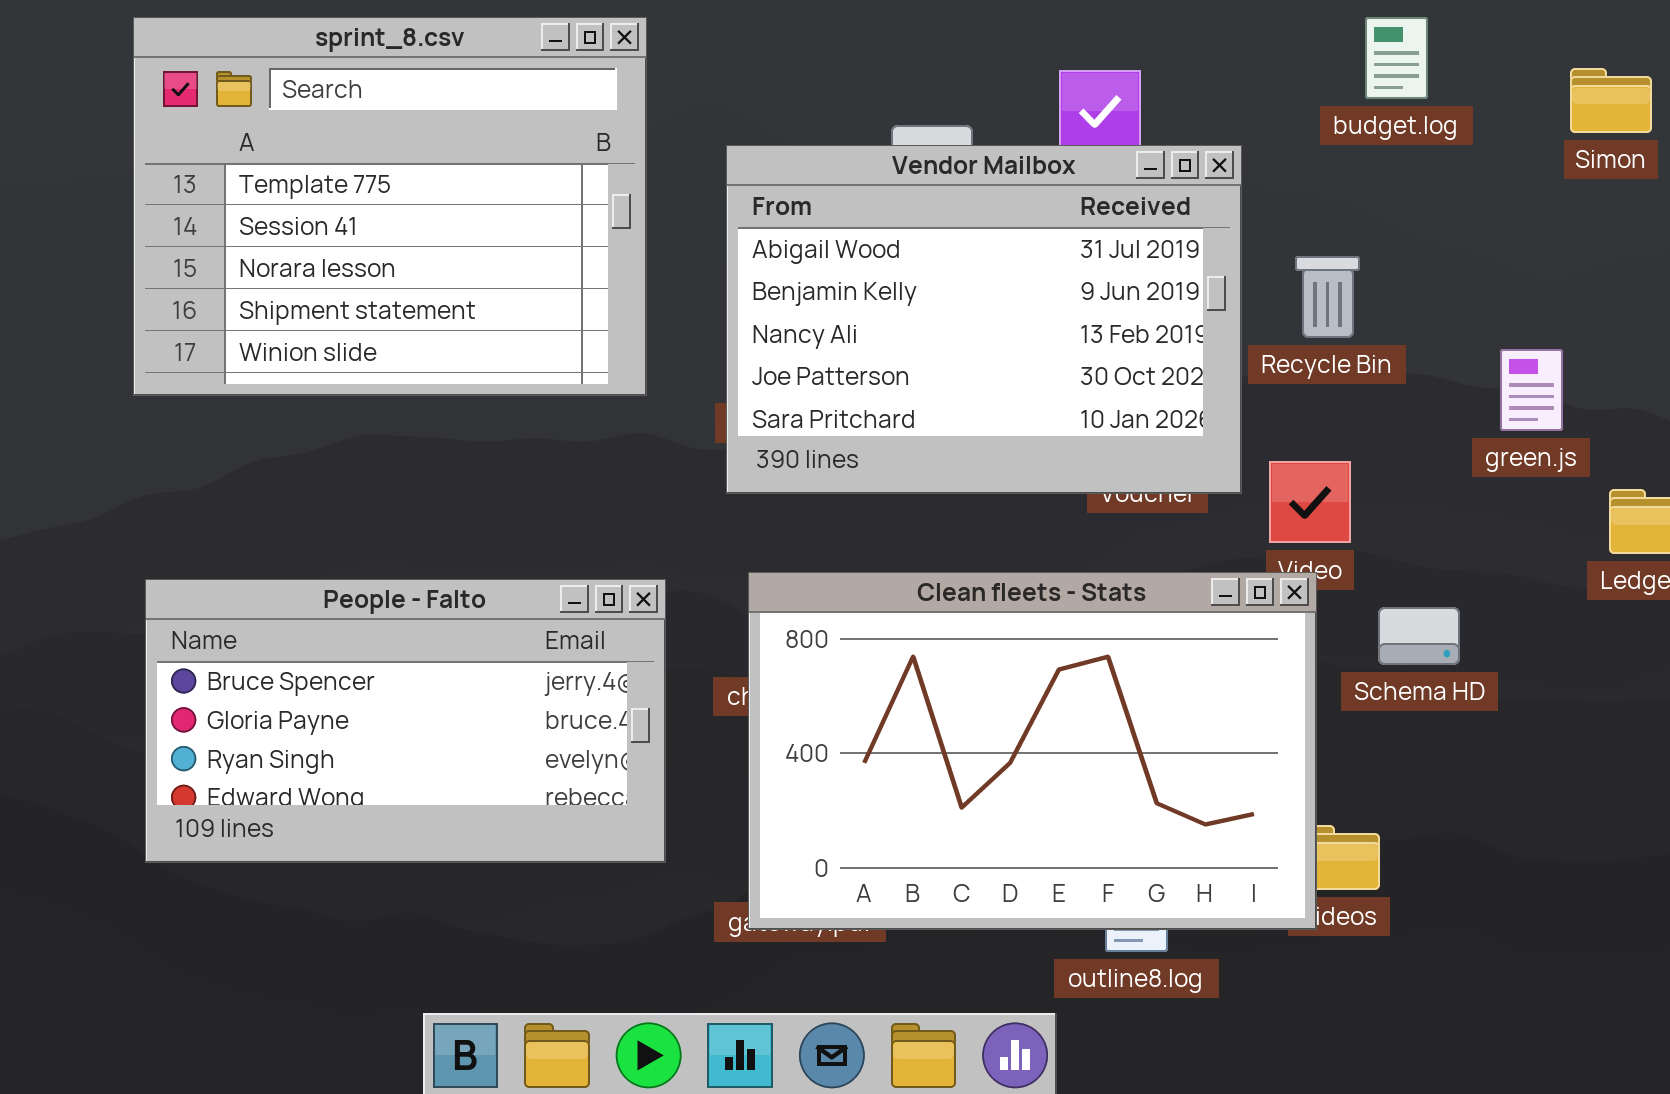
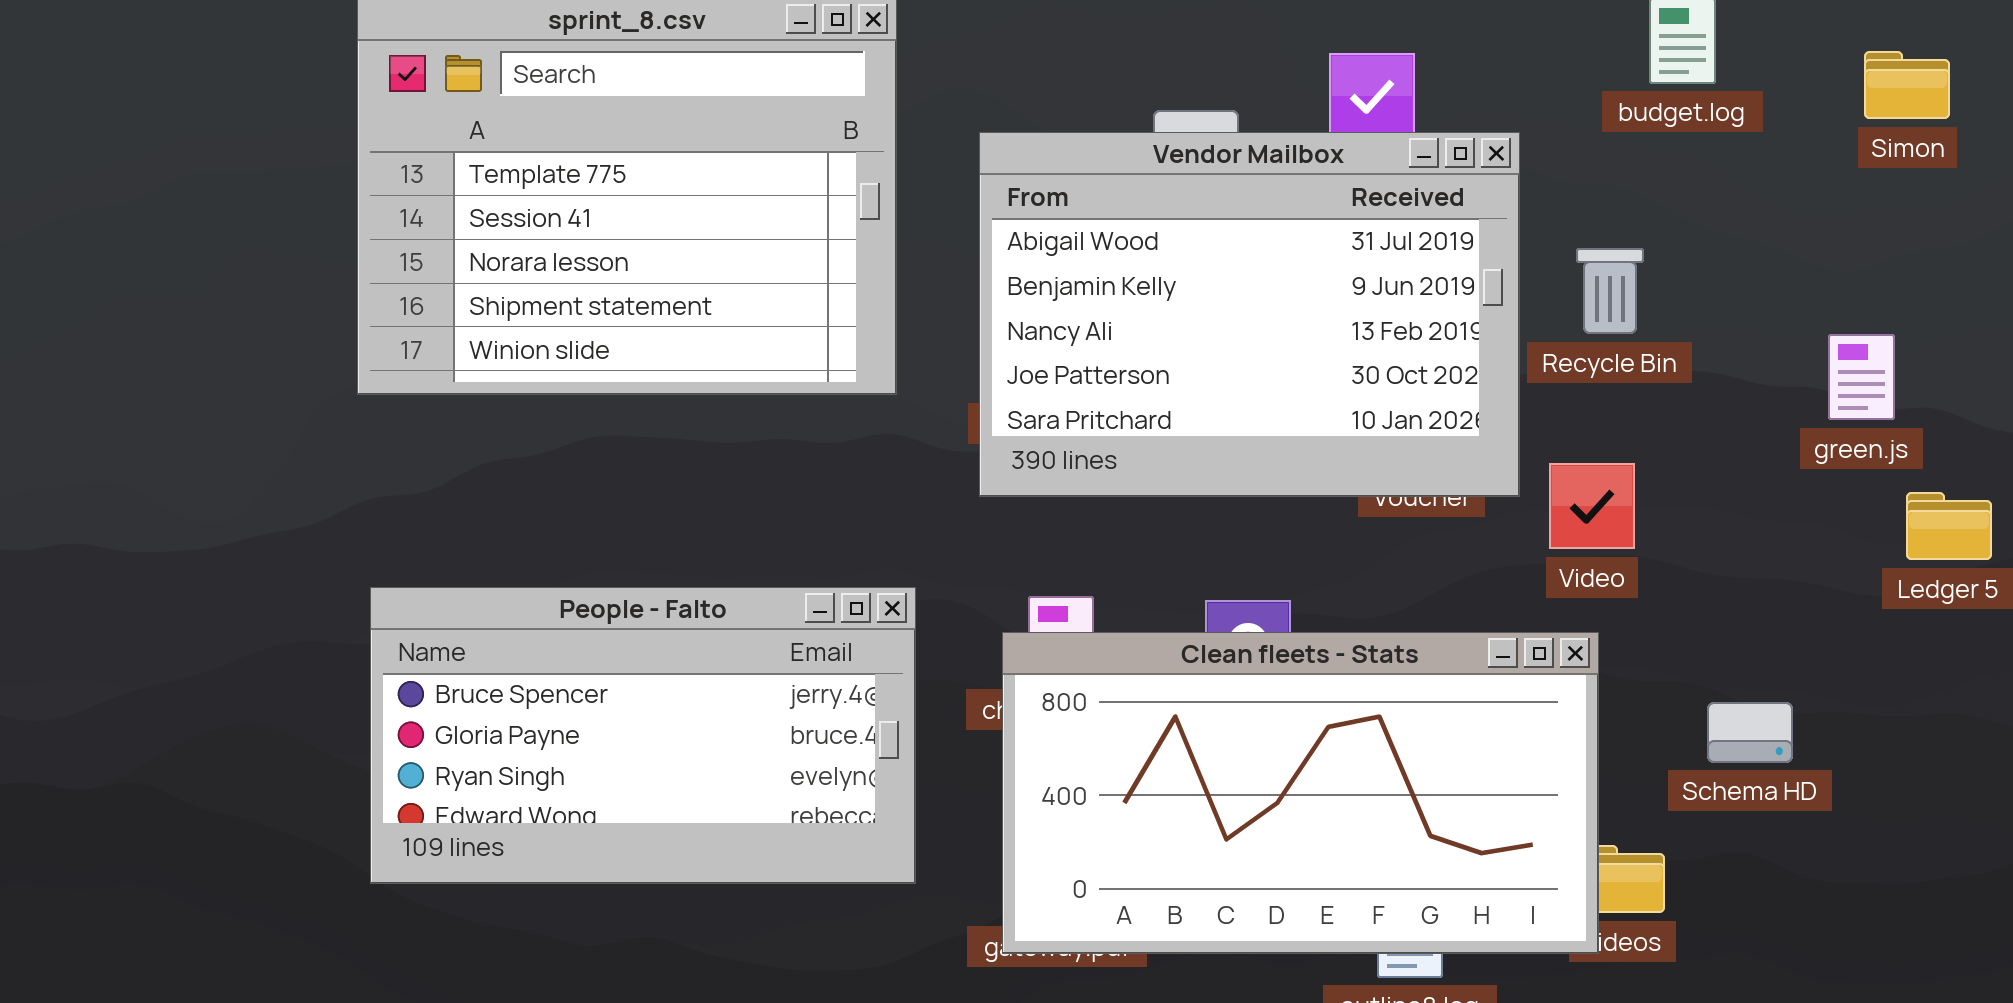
green.js: [1500,349,1563,431] -> [1828,334,1895,420], moved
Clean fleets - Stats: [748,572,1317,930] -> [1002,632,1599,954], resized
Schema HD: [1378,607,1460,665] -> [1707,702,1793,763], moved

